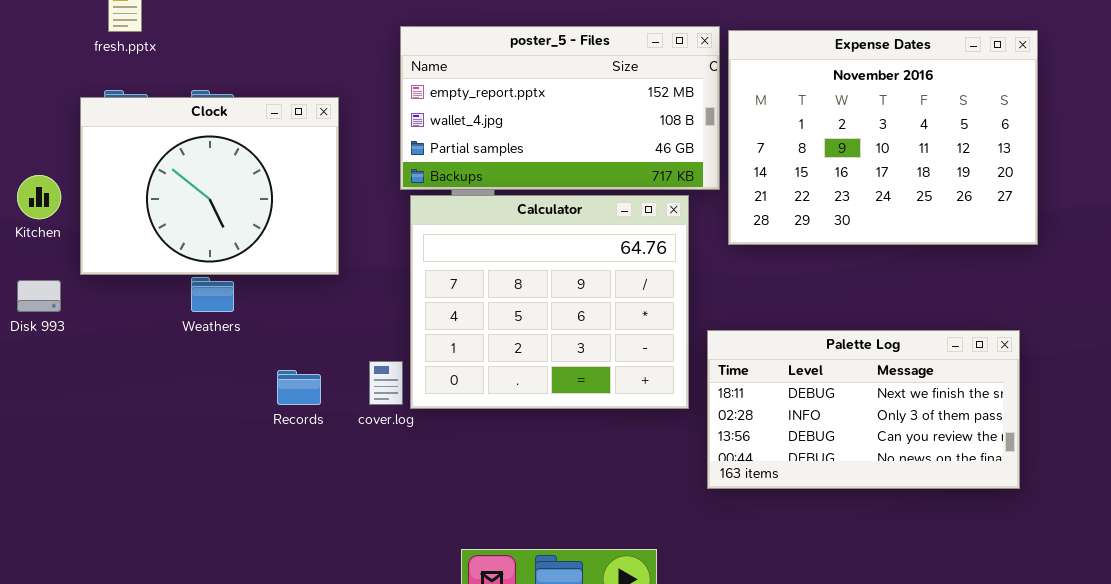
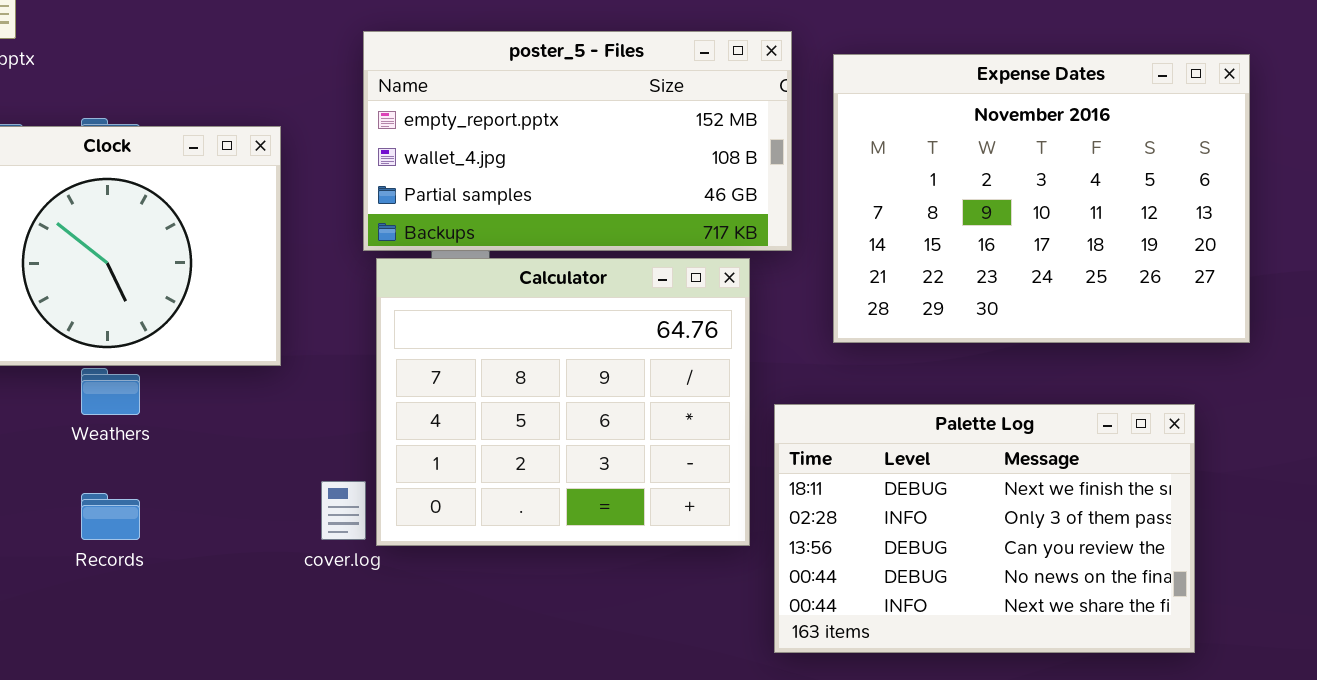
Expense Dates: [728,30,1038,245] -> [833,54,1250,343], moved
Palette Log: [707,330,1020,489] -> [774,404,1195,653], resized
Records: [277,370,321,405] -> [81,493,140,540], moved

